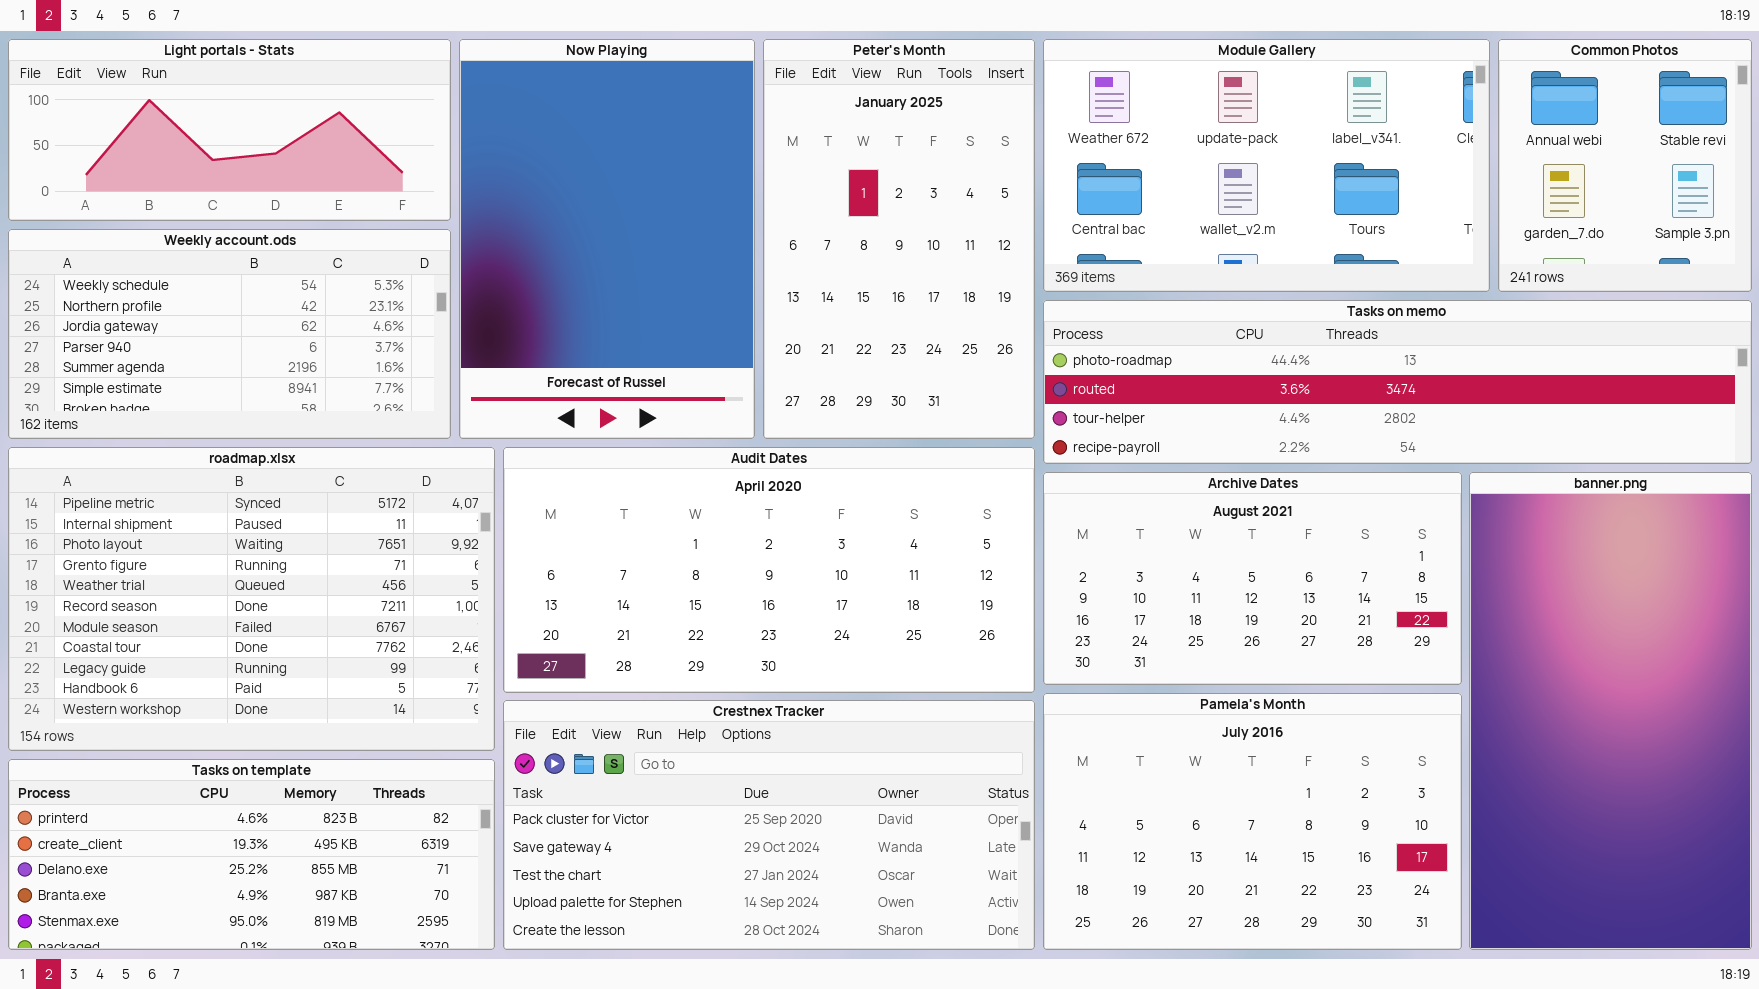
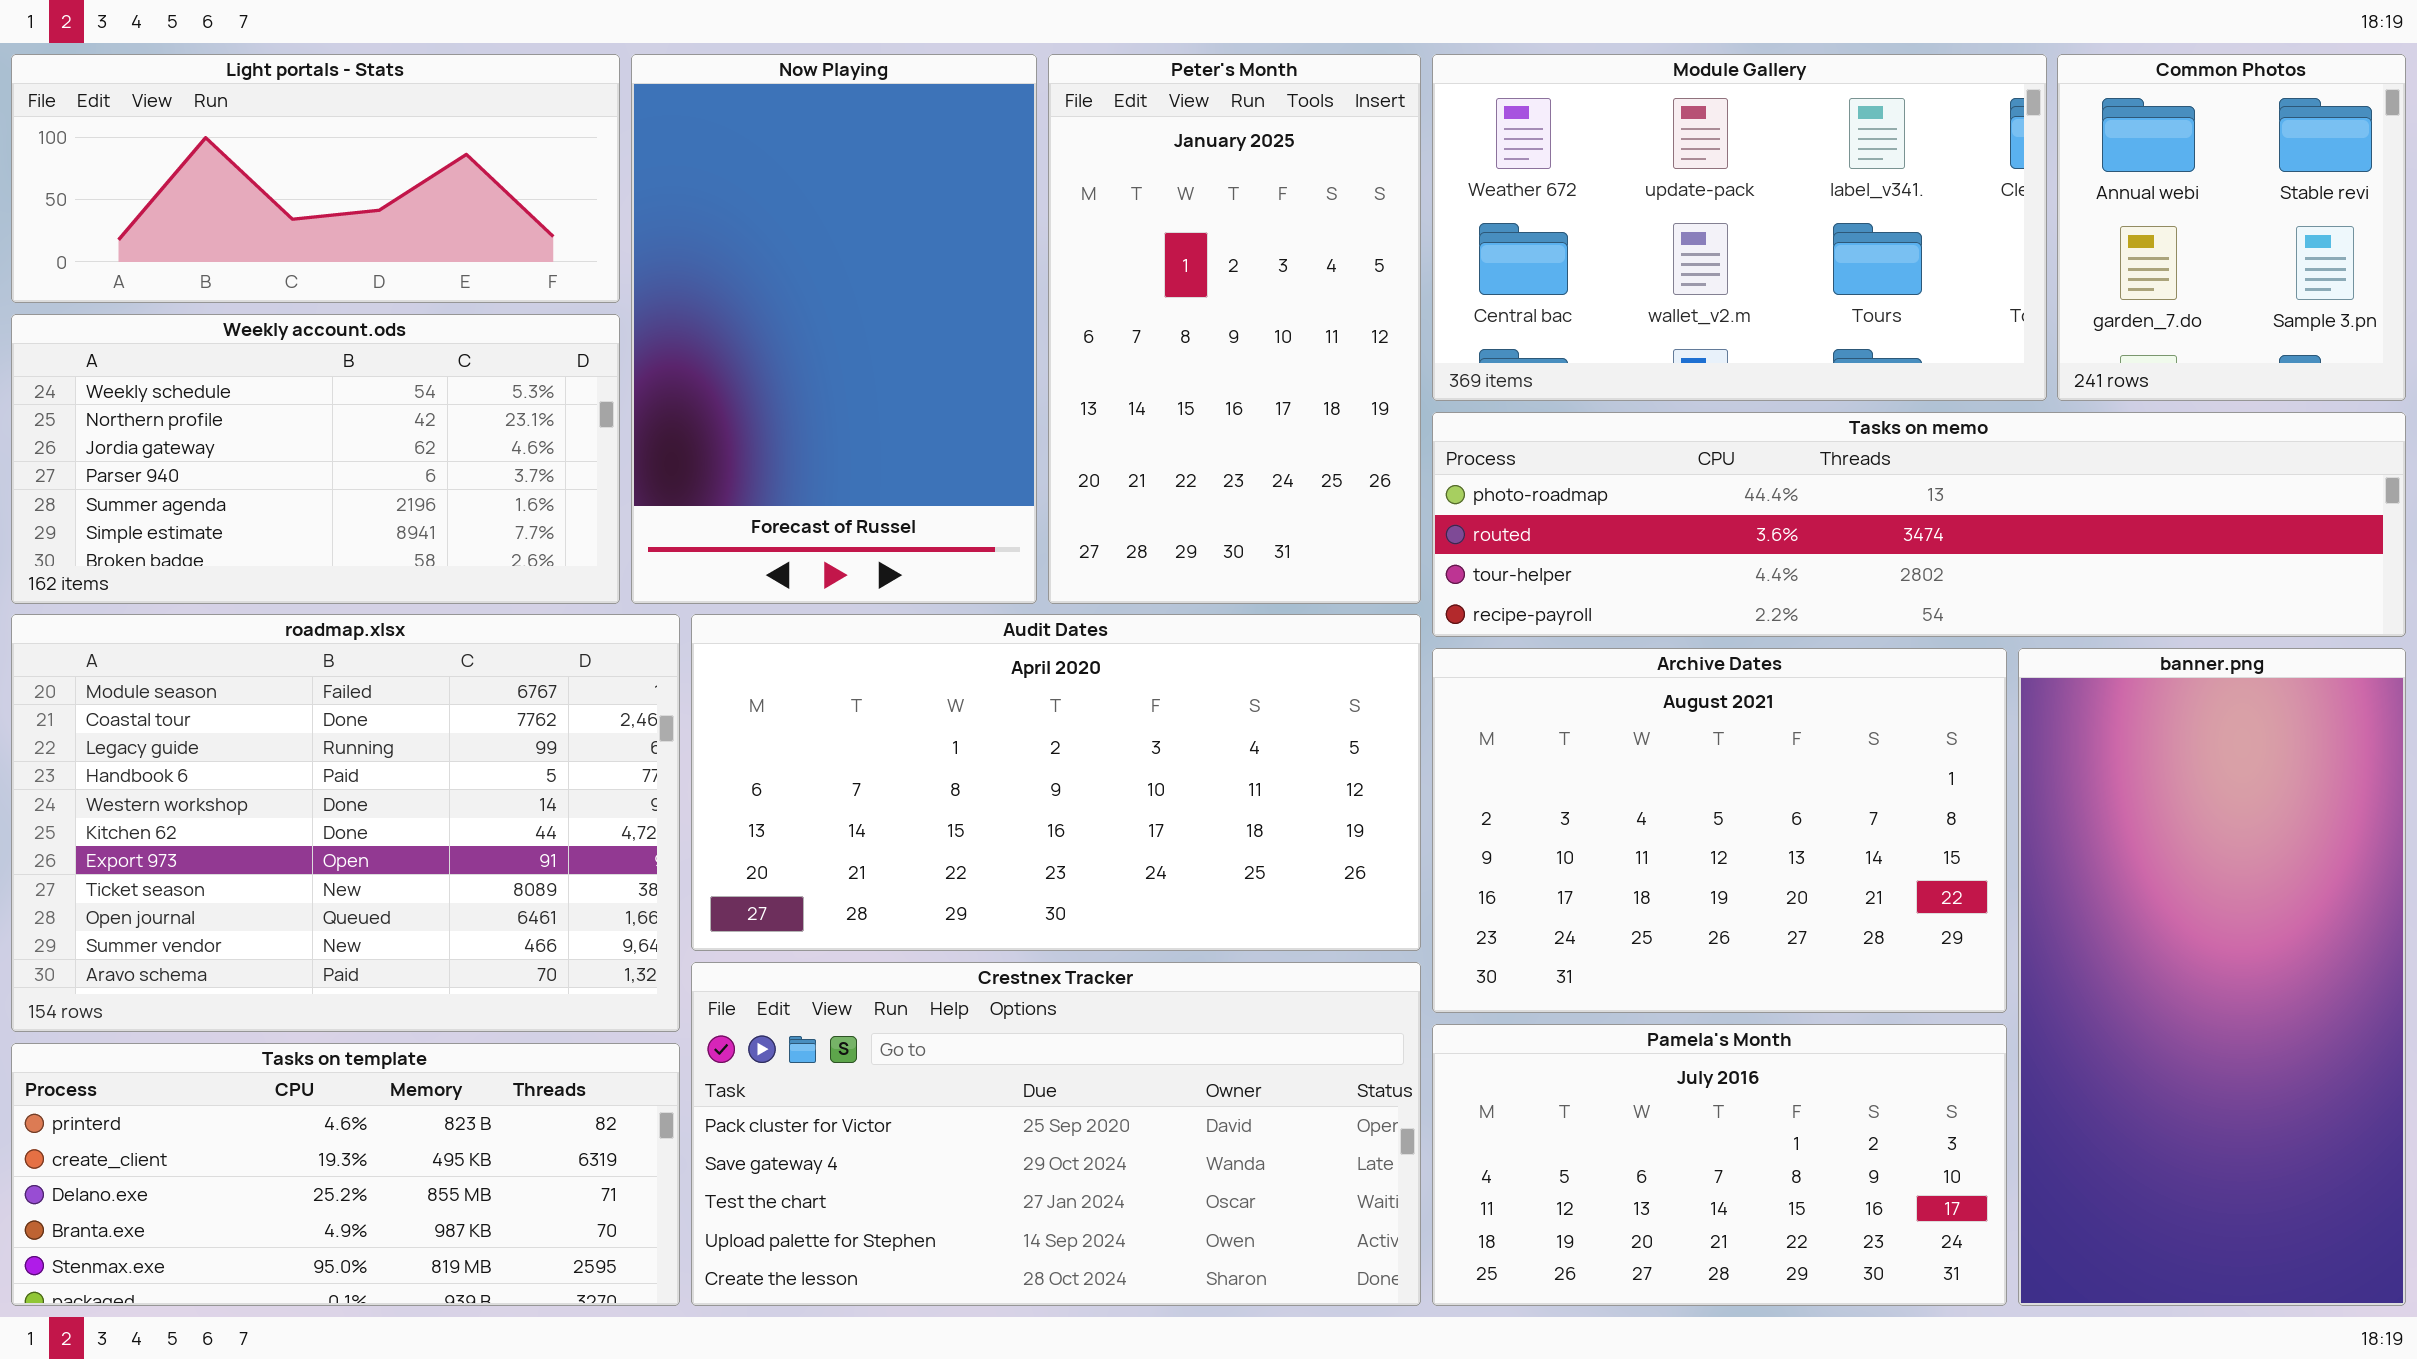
roadmap.xlsx: [8,447,495,751] -> [11,614,680,1032], scrolled down 6 rows
Archive Dates: [1043,472,1462,685] -> [1432,648,2007,1013], resized
Pamela's Month: [1043,693,1462,950] -> [1432,1024,2007,1306], resized

